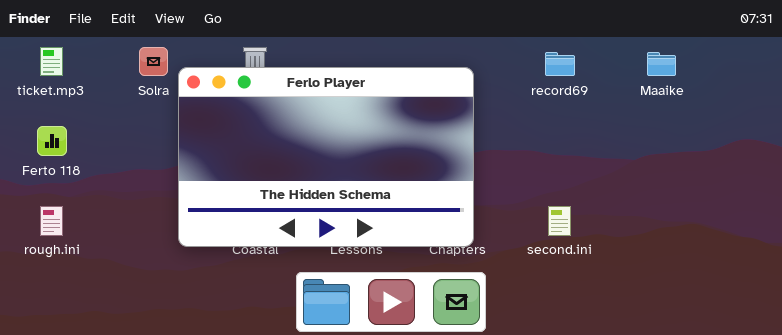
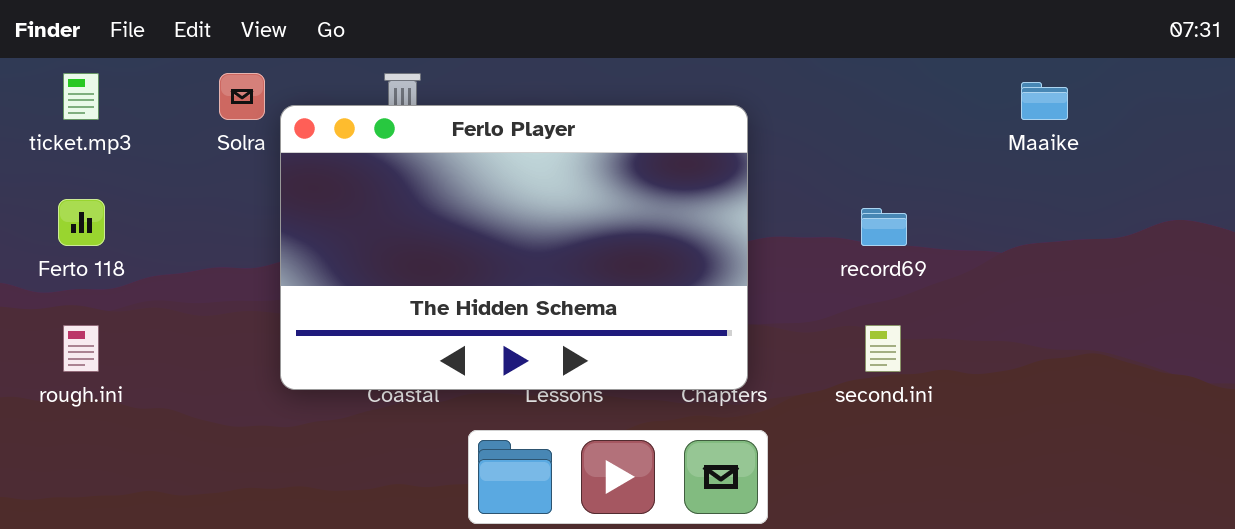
record69: [545,52,575,76] -> [861,208,907,246], moved

